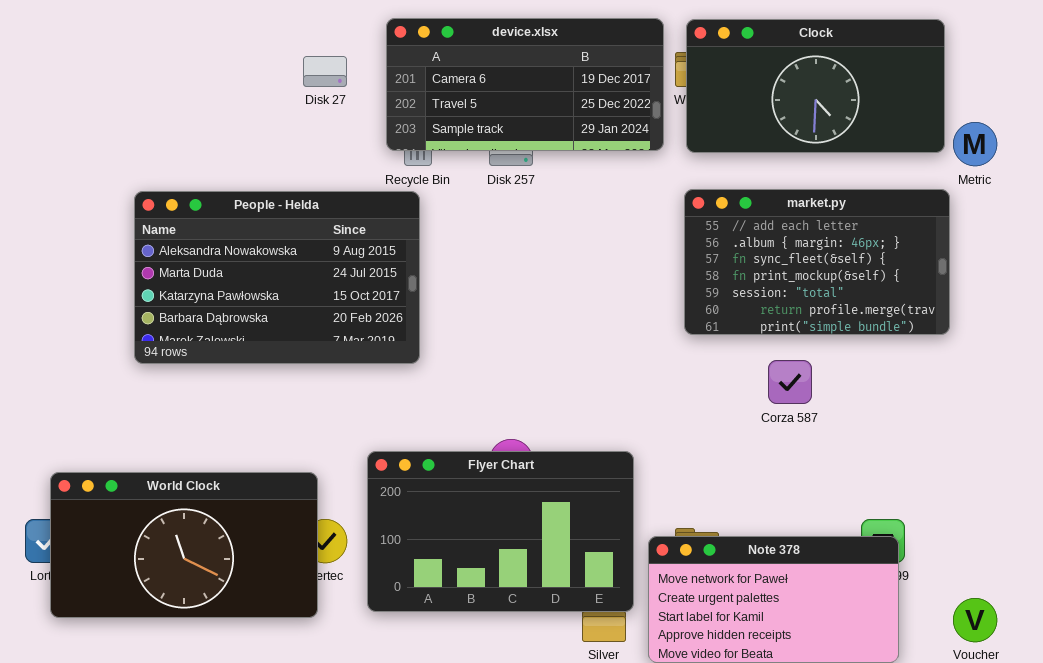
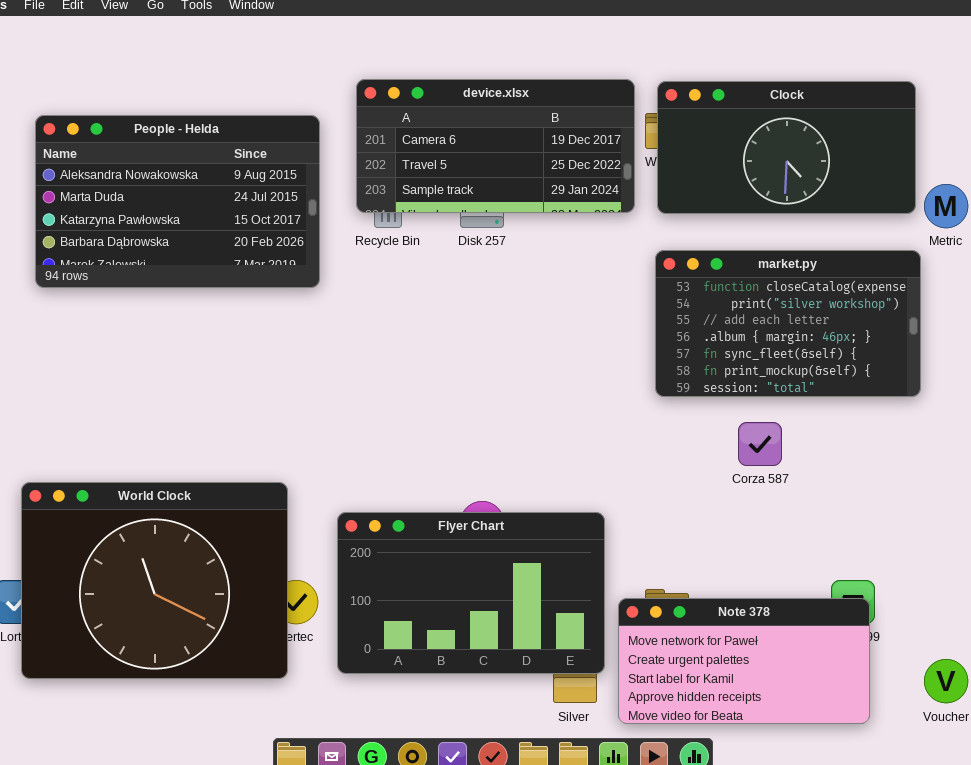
market.py: [684,189,950,335] -> [655,250,921,397], scrolled up 2 rows
People - Helda: [134,191,420,364] -> [35,115,320,288], moved
World Clock: [50,472,318,618] -> [21,482,288,679], resized

